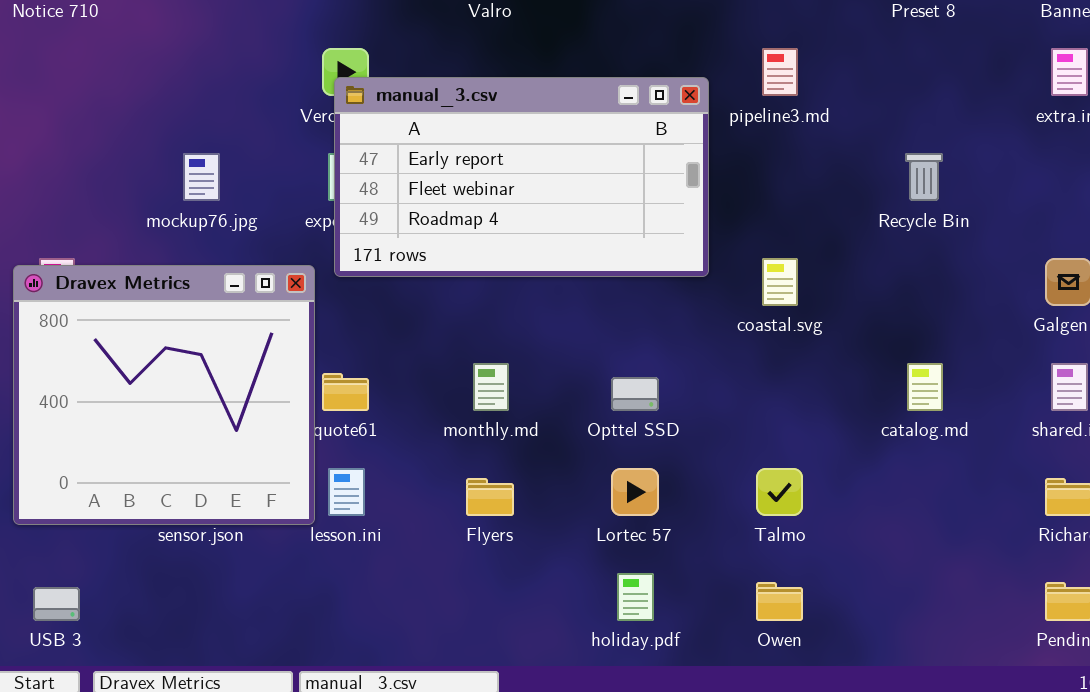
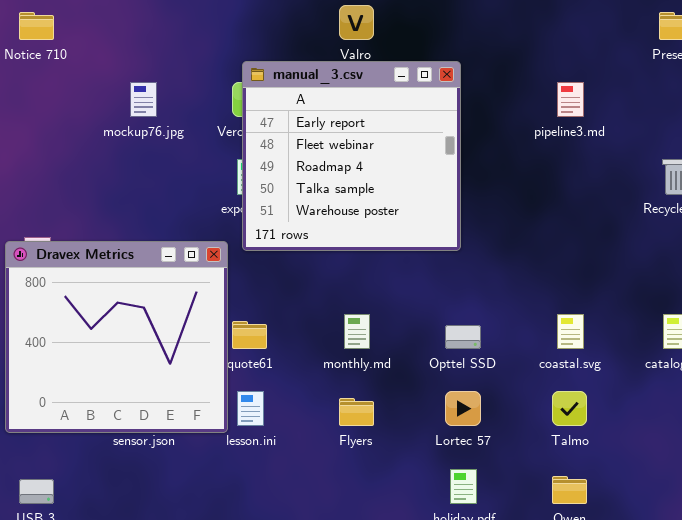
manual_3.csv: [334,77,709,277] -> [242,61,461,251], resized
mockup76.jpg: [183,153,220,201] -> [130,82,157,117], moved
coastal.svg: [762,258,798,306] -> [557,314,584,349], moved

